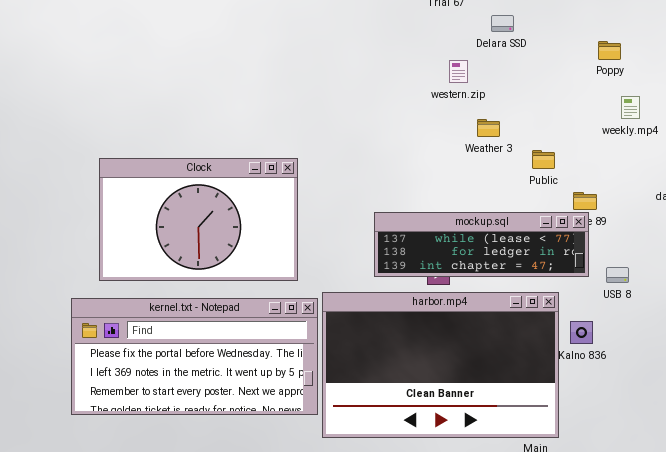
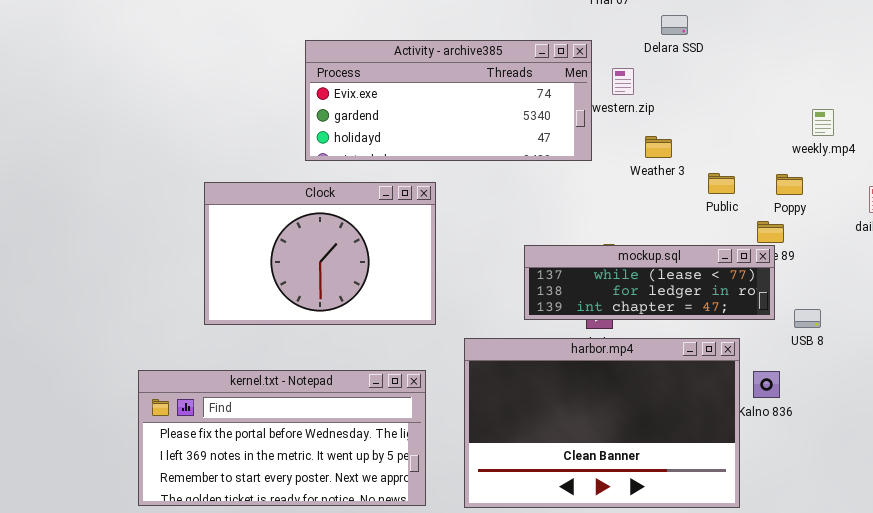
Activity - archive385: none -> [305,40,592,161], opened
Poppy: [598,41,621,60] -> [776,174,803,195], moved
kernel.txt - Notepad: [71,298,318,415] -> [138,370,426,506], moved

